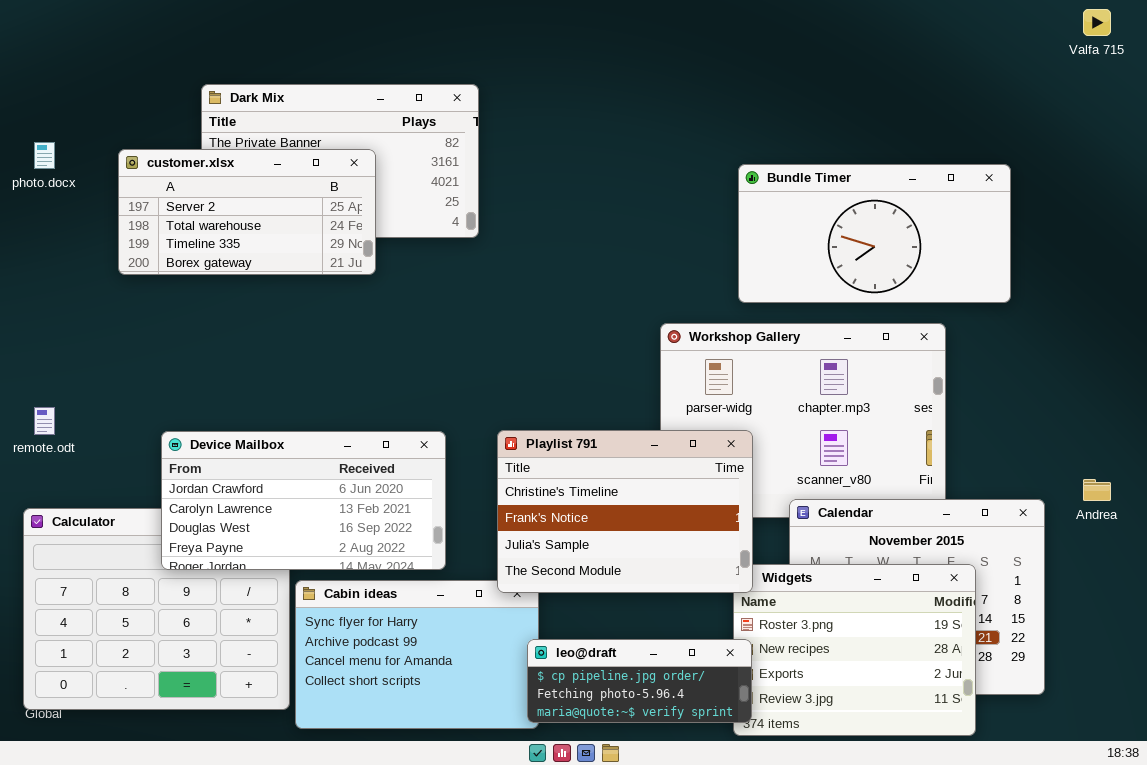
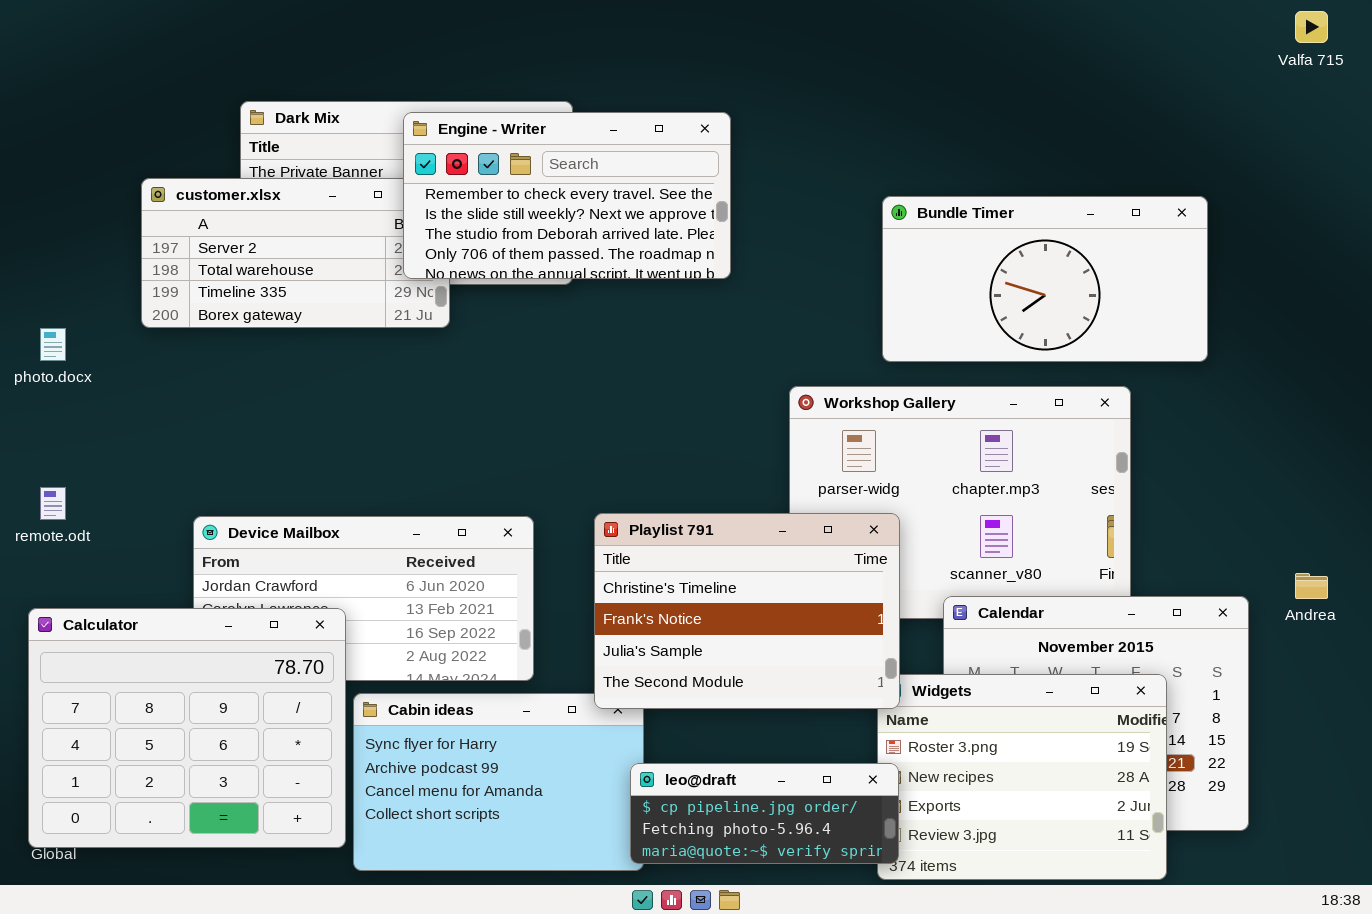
Engine - Writer: none -> [403,112,731,279], opened
photo.docx: [34,142,55,169] -> [40,328,66,361], moved
Calculator: [23,508,290,710] -> [28,608,346,848], raised

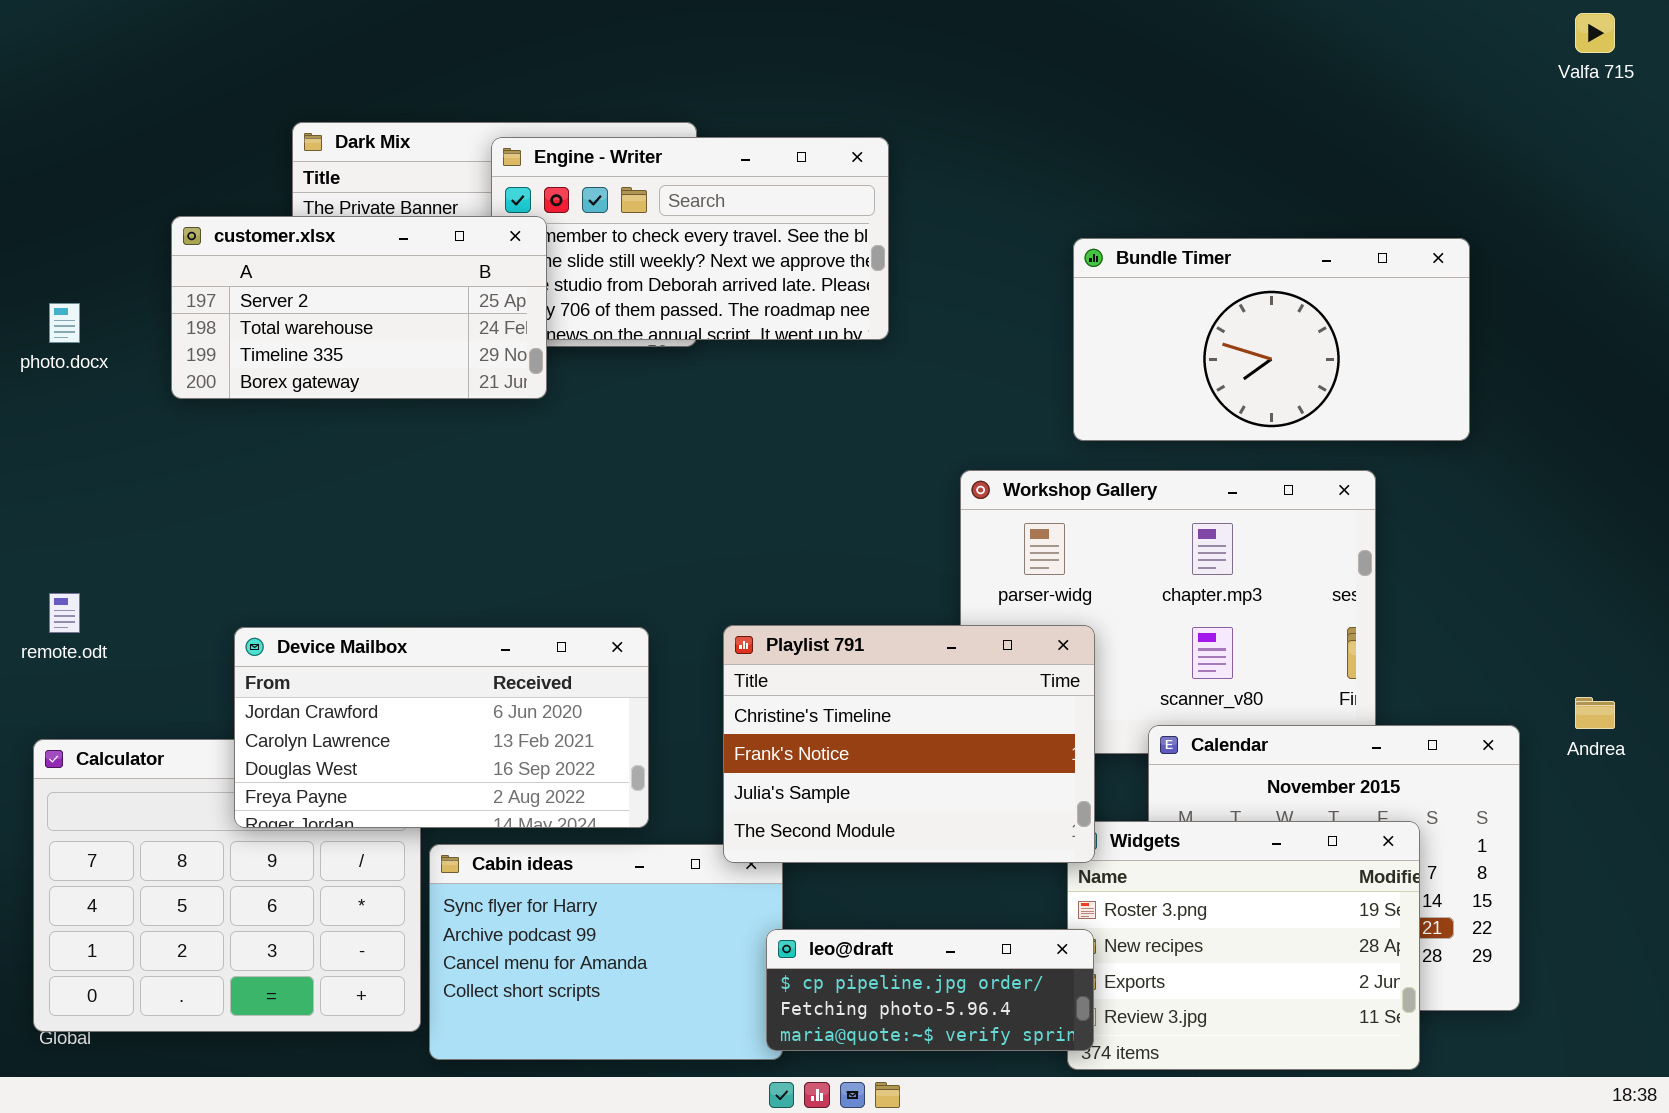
customer.xlsx: [141,178,450,328] -> [171,216,547,399], raised
photo.docx: [40,328,66,361] -> [49,303,80,343], moved
Device Mailbox: [193,516,534,681] -> [234,627,649,828], raised

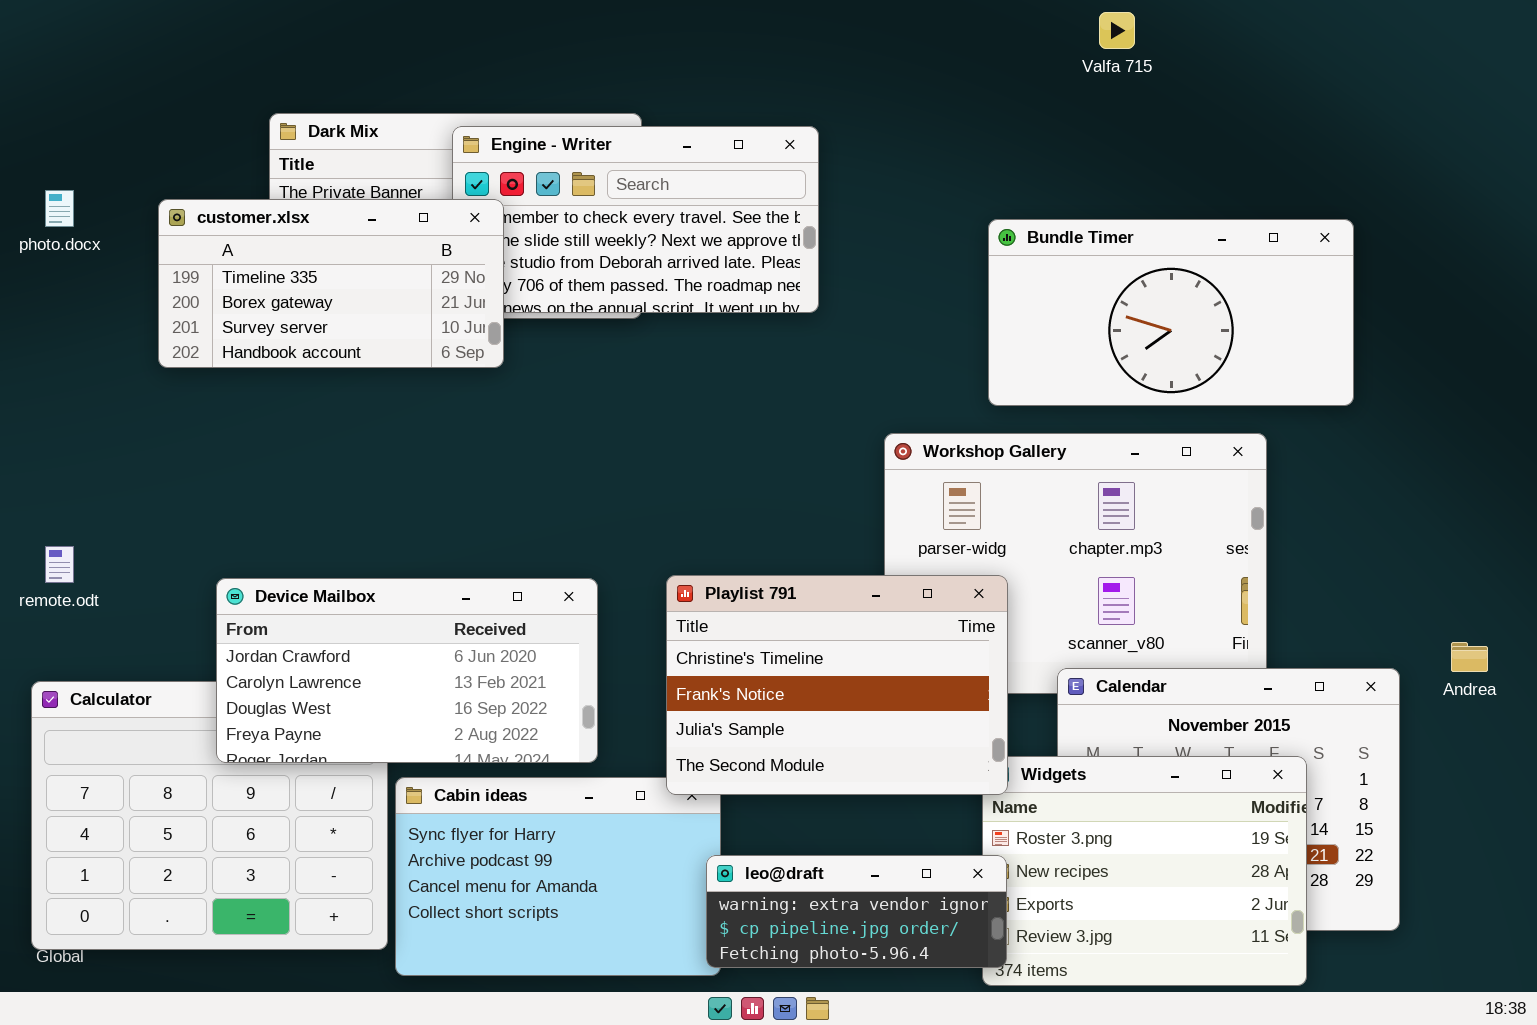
Valfa 715: [1575,13,1615,53] -> [1099,12,1135,49], moved
customer.xlsx: [171,216,547,399] -> [158,199,504,368], scrolled down 2 rows
photo.docx: [49,303,80,343] -> [45,190,74,227], moved
leo@draft: [766,929,1094,1051] -> [706,855,1007,968], scrolled up 1 row

